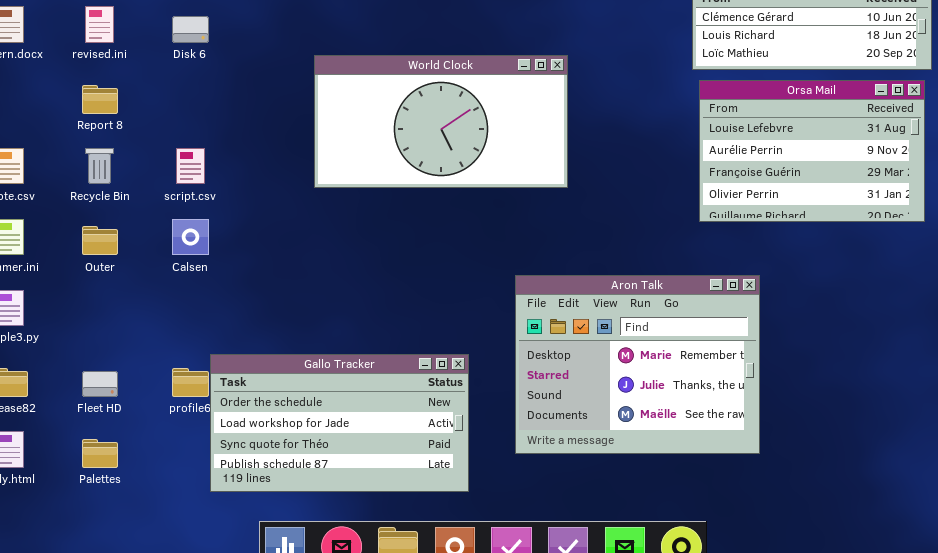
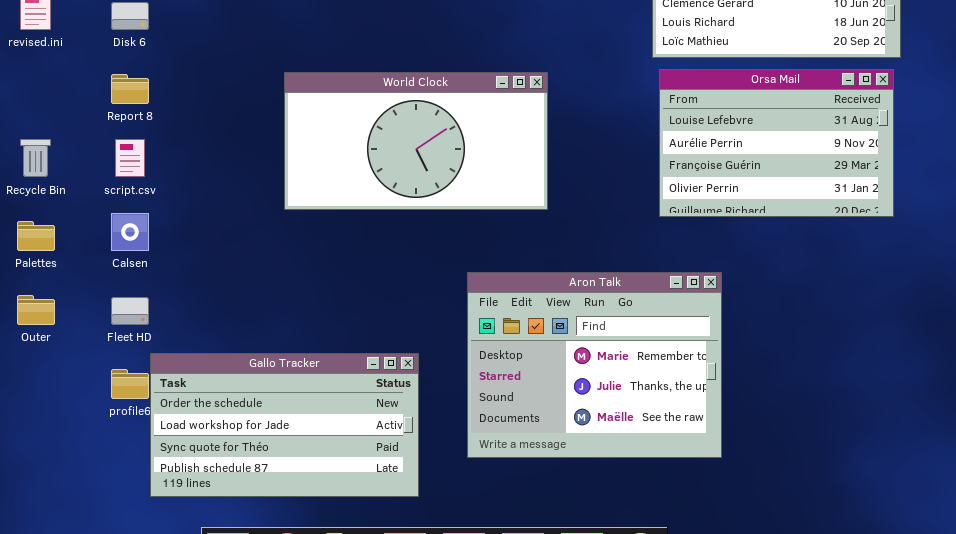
World Clock: [314,55,568,188] -> [284,72,548,210], moved
Report 8: [82,85,118,114] -> [111,74,149,104], moved
Outer: [82,226,118,255] -> [17,295,55,325], moved
Fleet HD: [82,371,118,397] -> [111,297,149,325], moved
Palettes: [82,439,118,468] -> [17,221,55,251], moved

